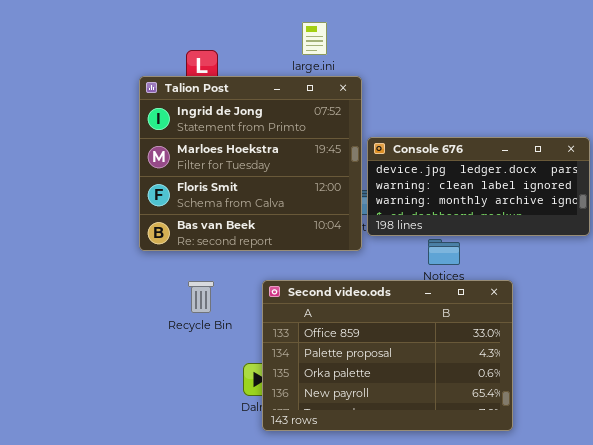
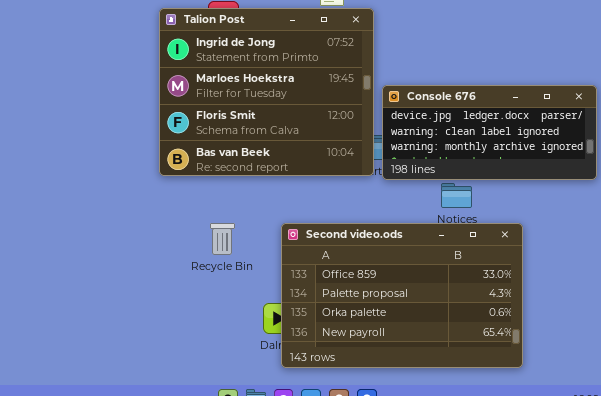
Talion Post: [139,76,362,251] -> [159,8,374,176], moved

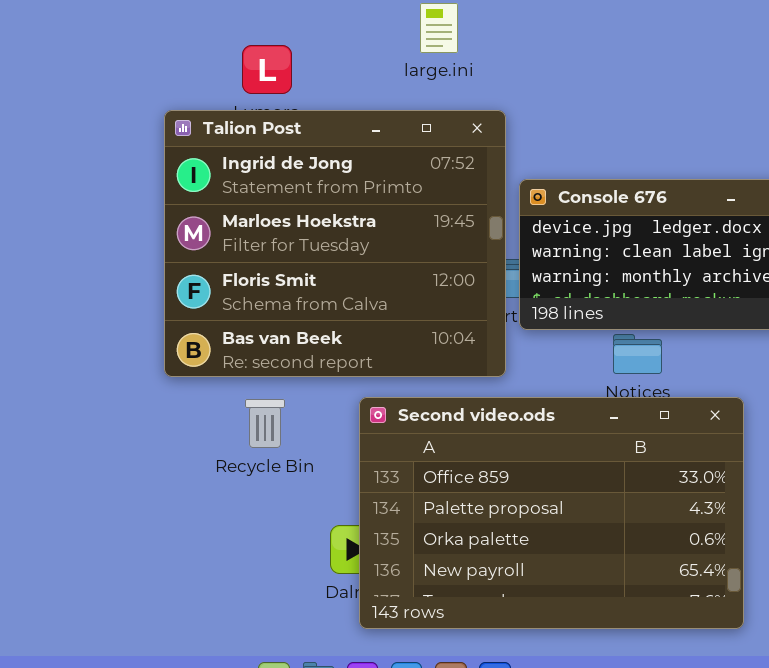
Talion Post: [159,8,374,176] -> [164,110,506,377], moved

